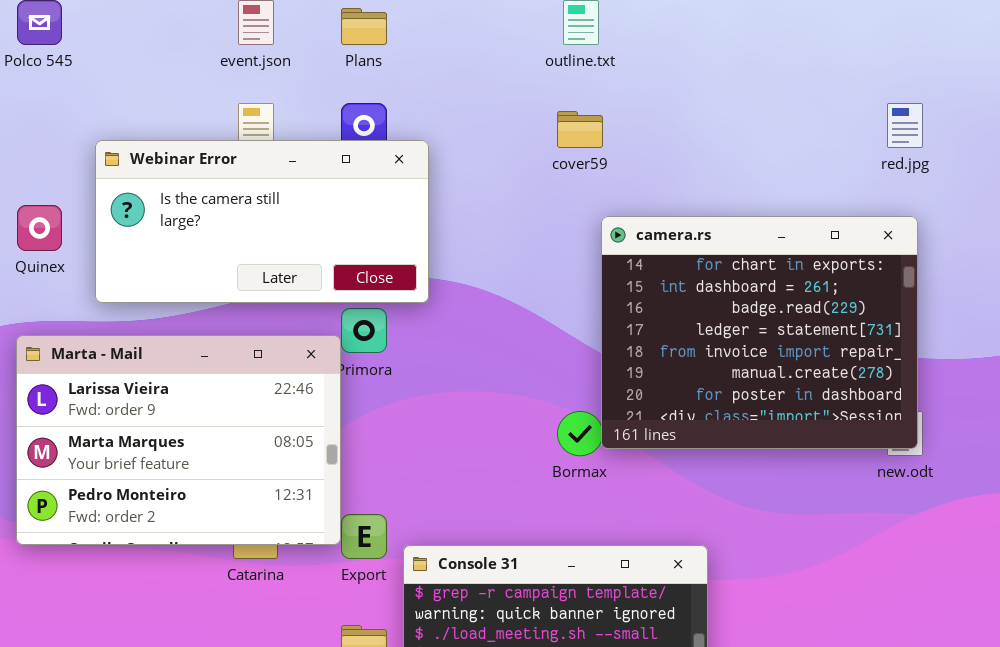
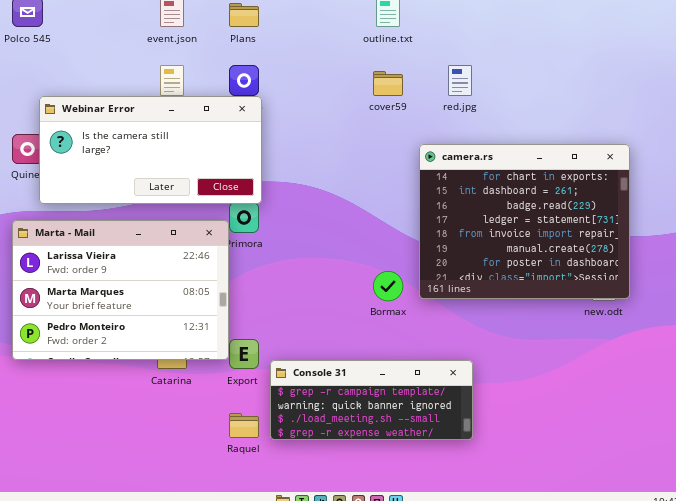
red.jpg: [887,103,923,148] -> [448,65,472,96], moved
Webinar Error: [95,140,429,303] -> [39,96,262,204], moved
camera.rs: [601,216,918,449] -> [419,144,630,299], moved

